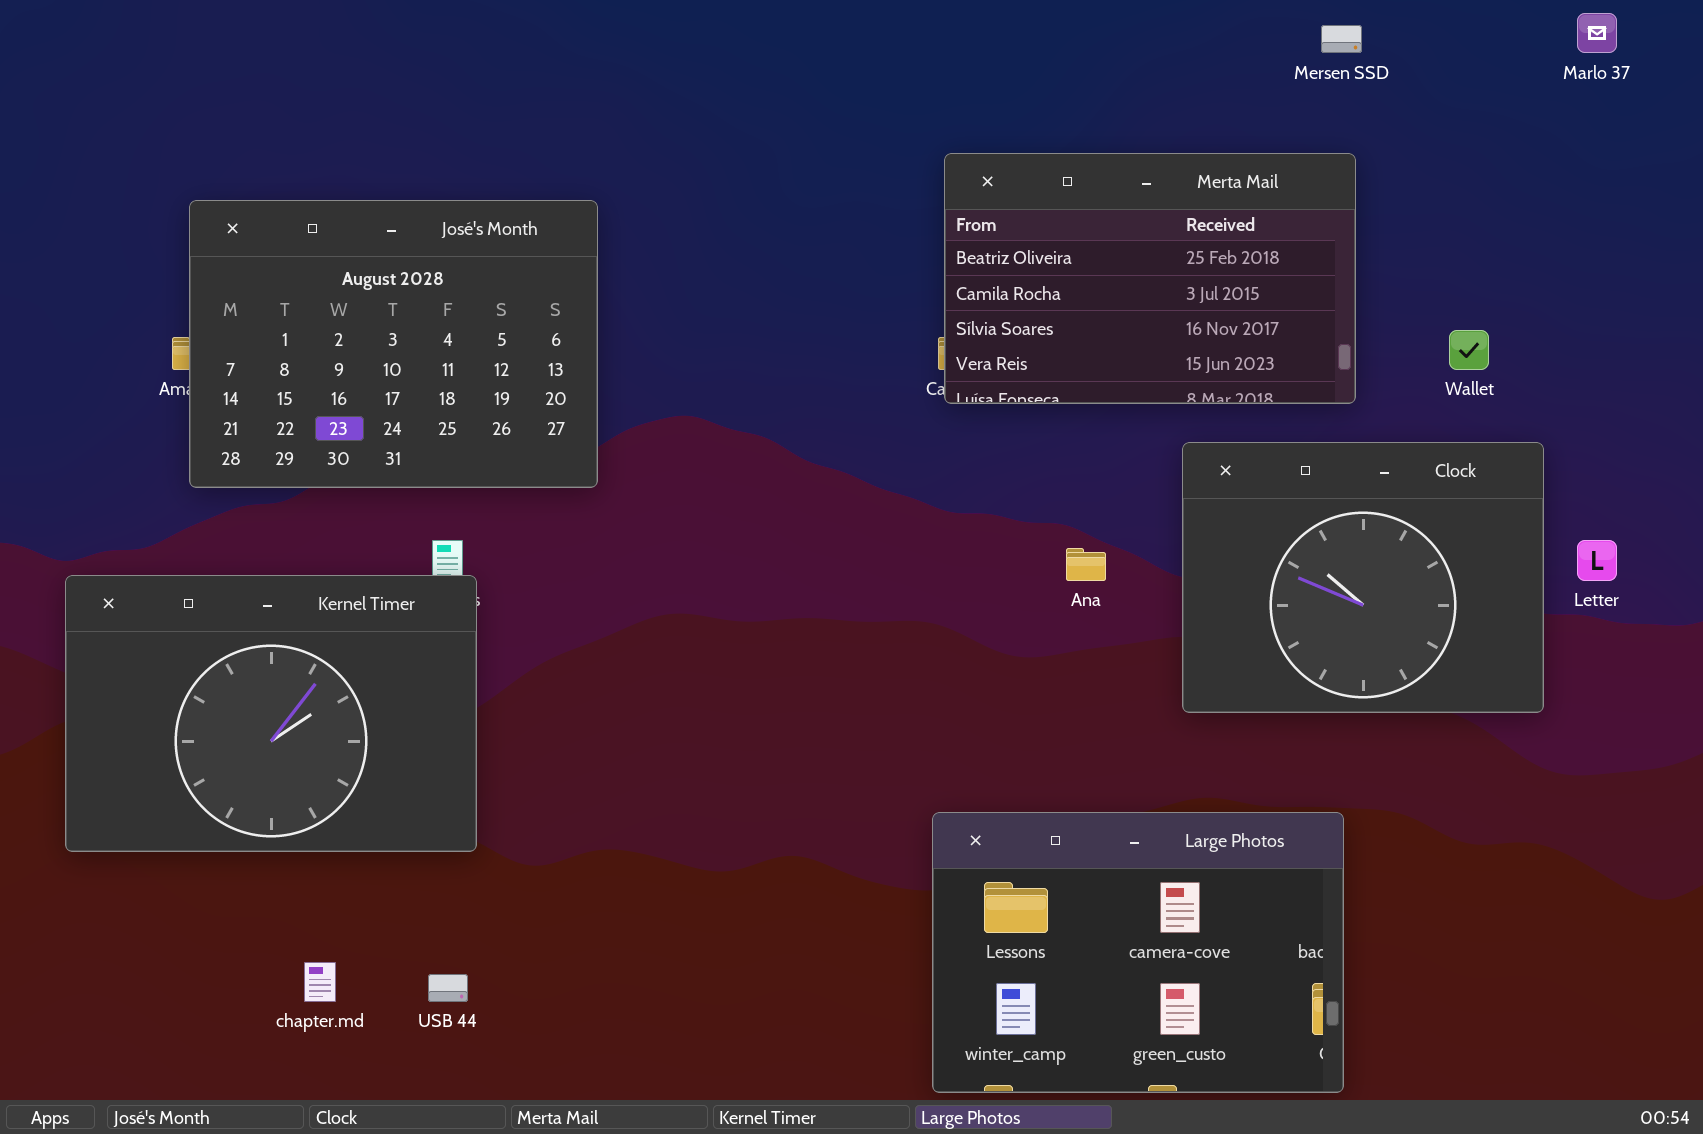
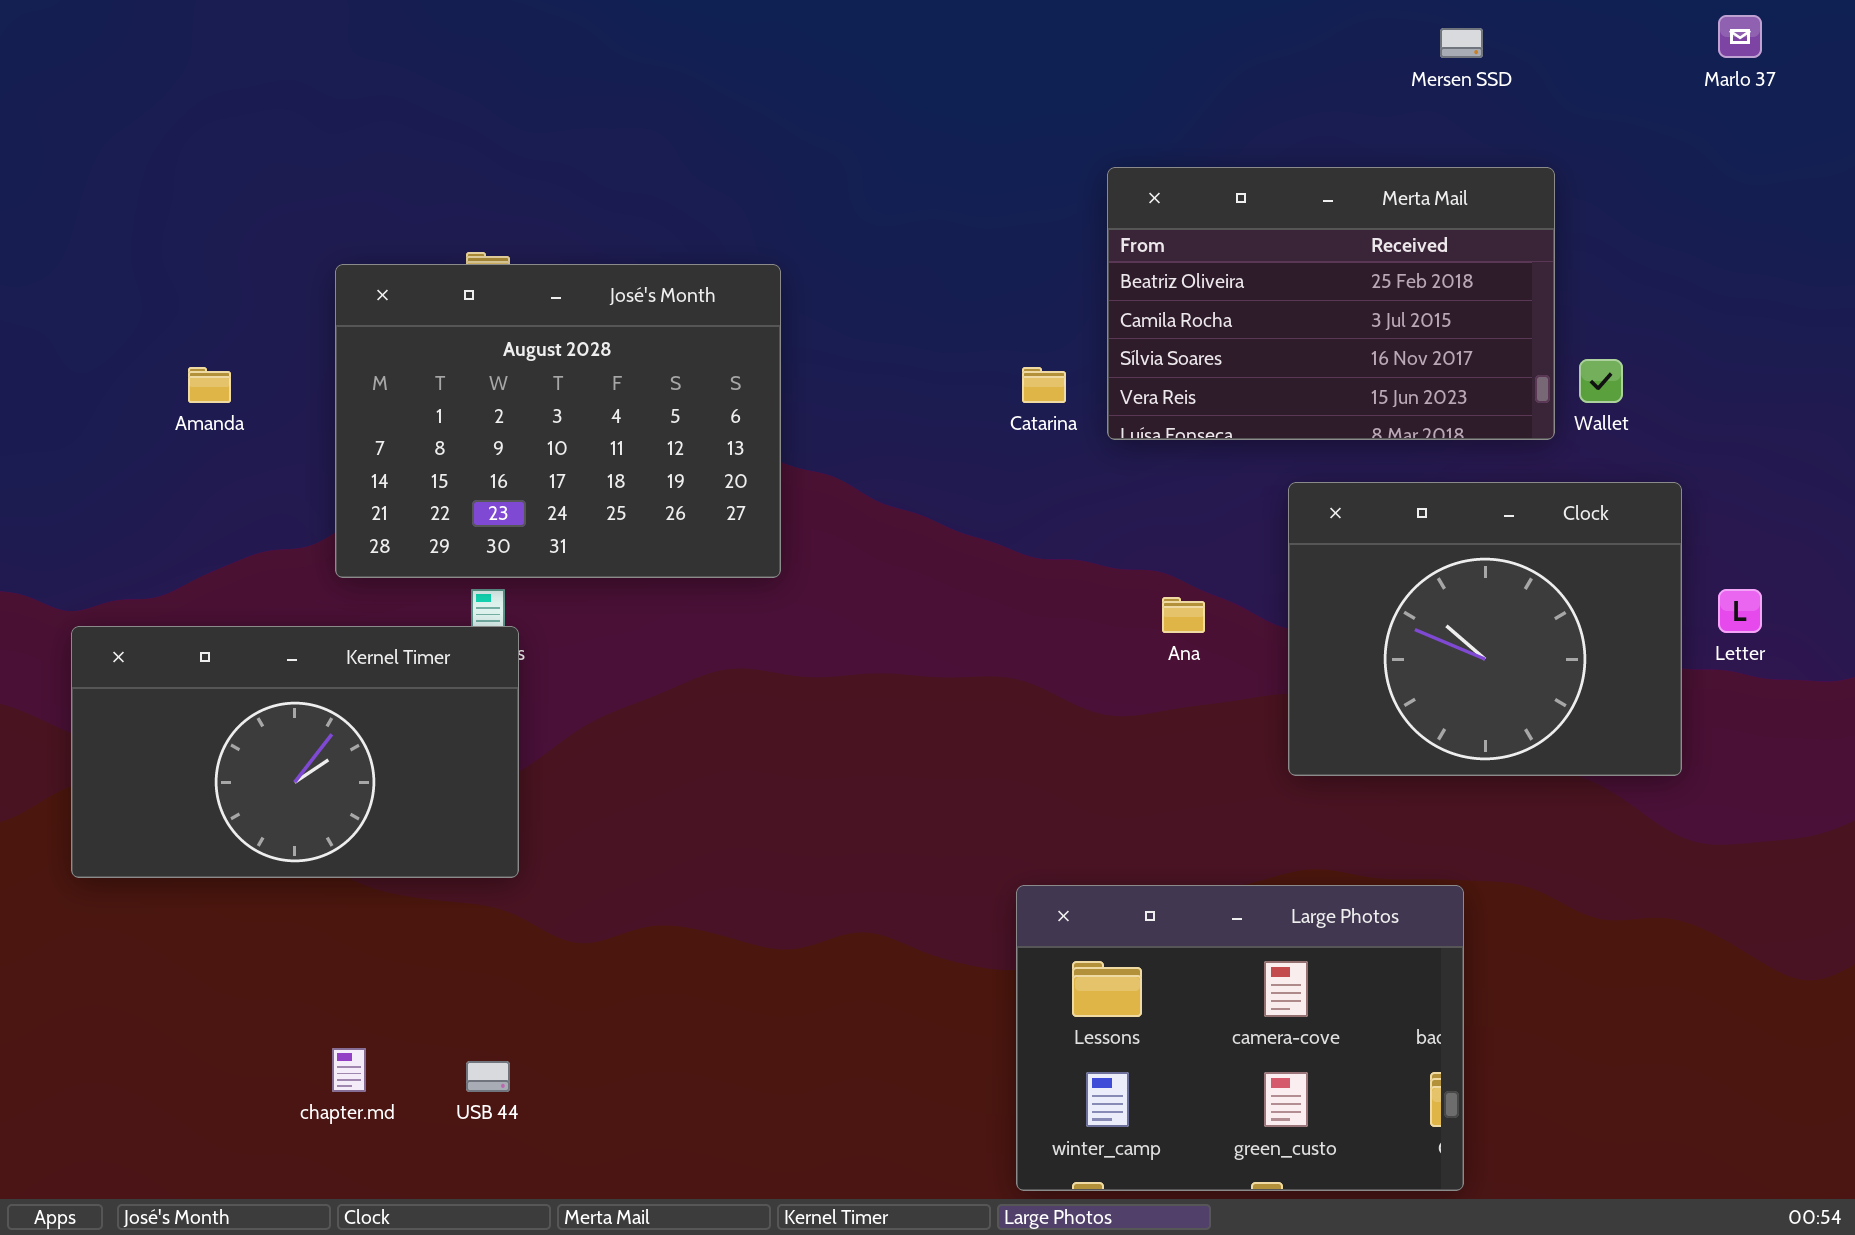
Merta Mail: [944,153,1356,404] -> [1107,167,1555,440], moved
José's Month: [189,200,598,488] -> [335,264,781,578], moved
Kernel Timer: [65,575,477,852] -> [71,626,519,878], resized

